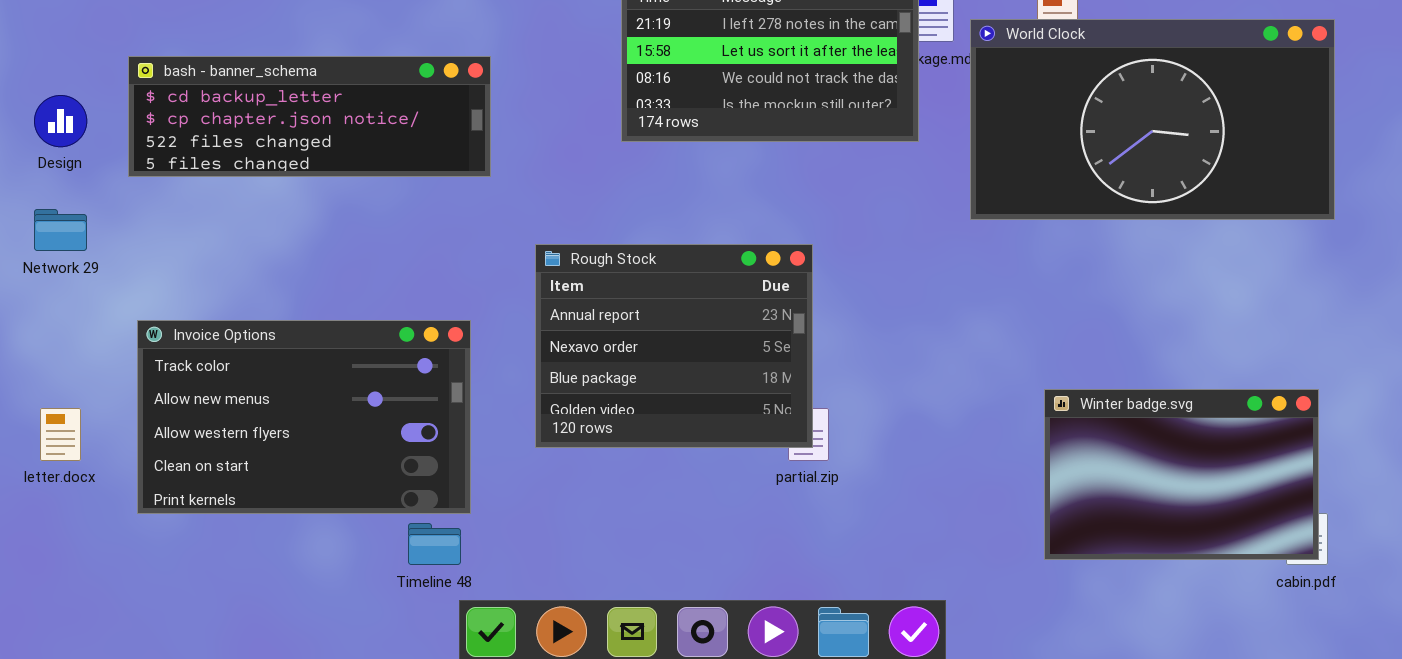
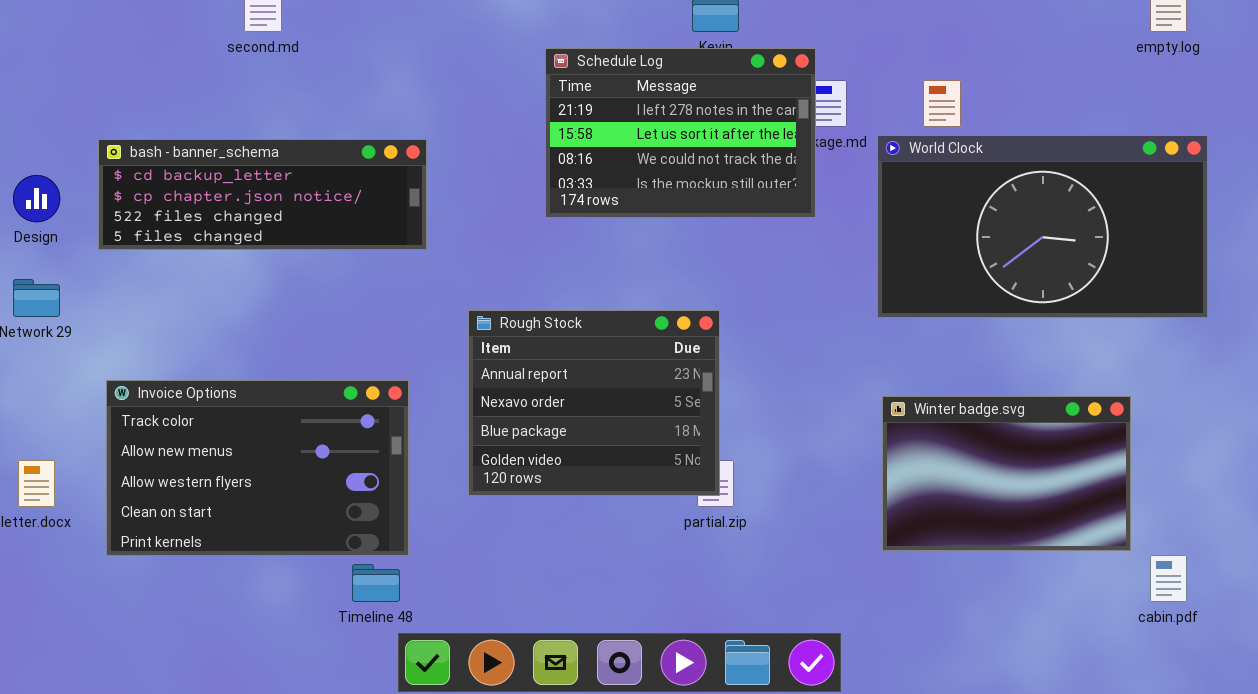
World Clock: [970,19,1335,220] -> [877,135,1208,318], moved
Winter badge.svg: [1044,389,1319,560] -> [882,396,1131,551], moved

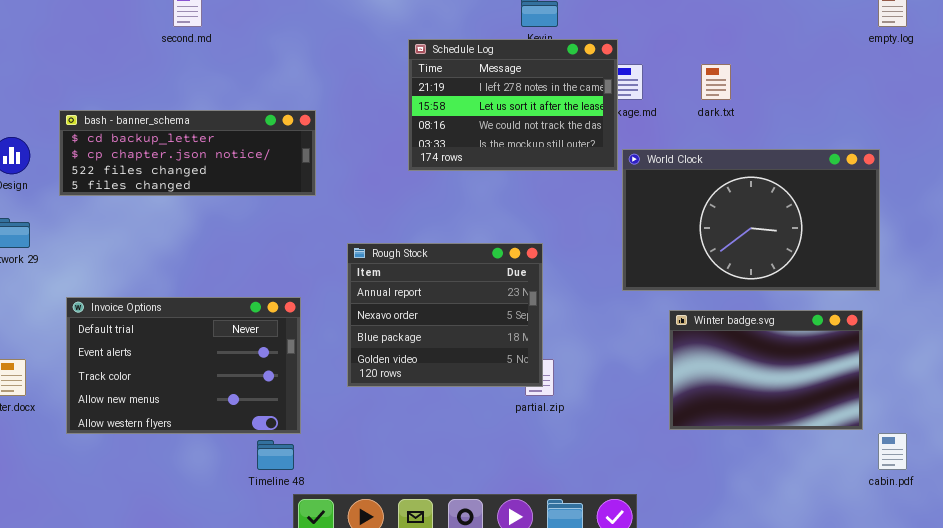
World Clock: [877,135,1208,318] -> [622,149,880,291], moved
Invoice Options: [106,380,409,556] -> [66,297,301,434], scrolled up 2 rows

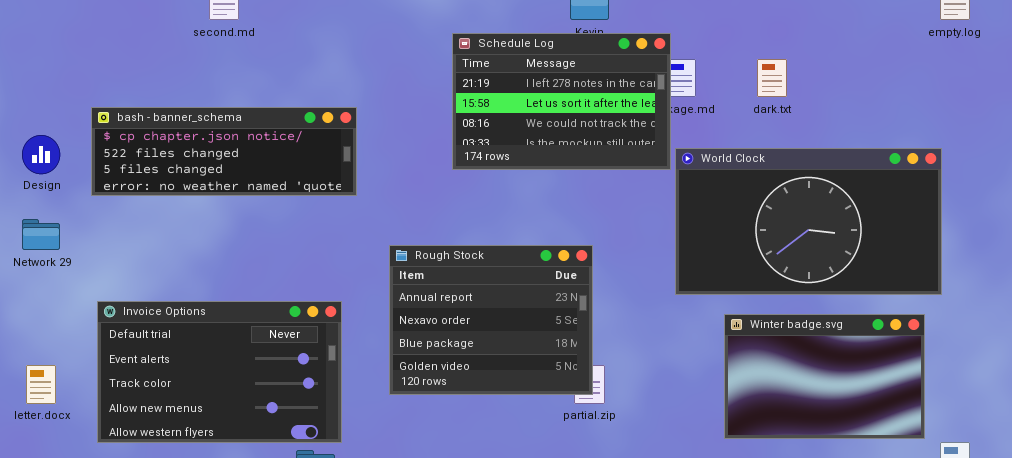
bash - banner_schema: [59,110,316,196] -> [91,107,357,196], scrolled down 1 row

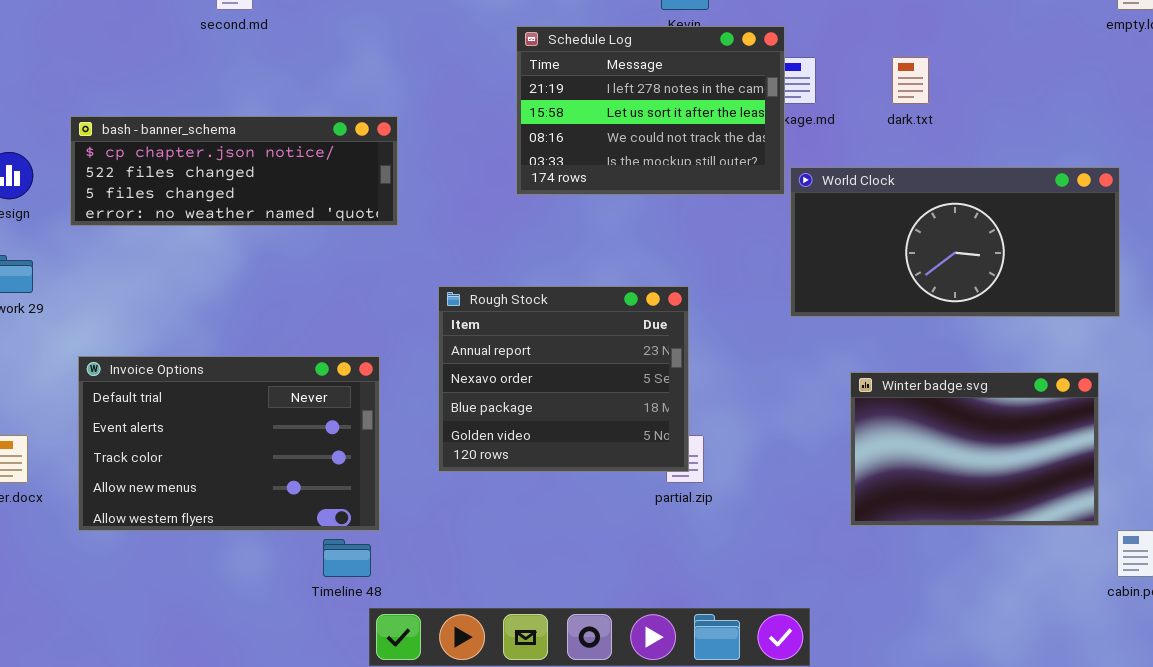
World Clock: [675,148,942,295] -> [790,167,1120,317], resized

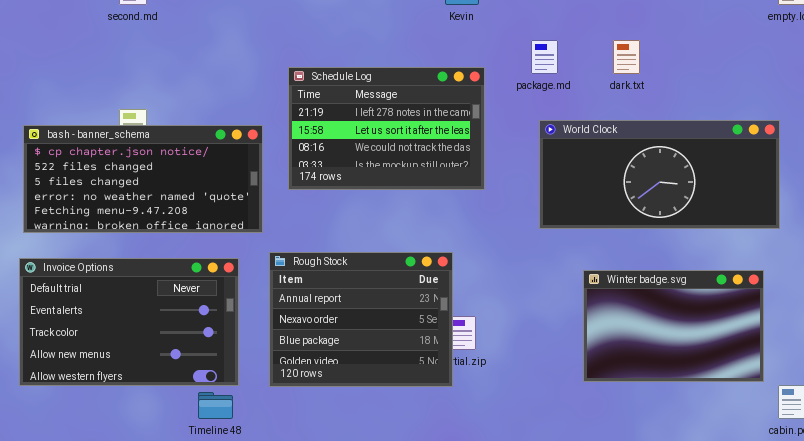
Schedule Log: [516,26,785,195] -> [288,67,485,190], moved
bash - banner_schema: [70,116,398,226] -> [23,125,263,233], moved, resized
Rough Stock: [438,286,689,472] -> [269,252,453,387], moved

